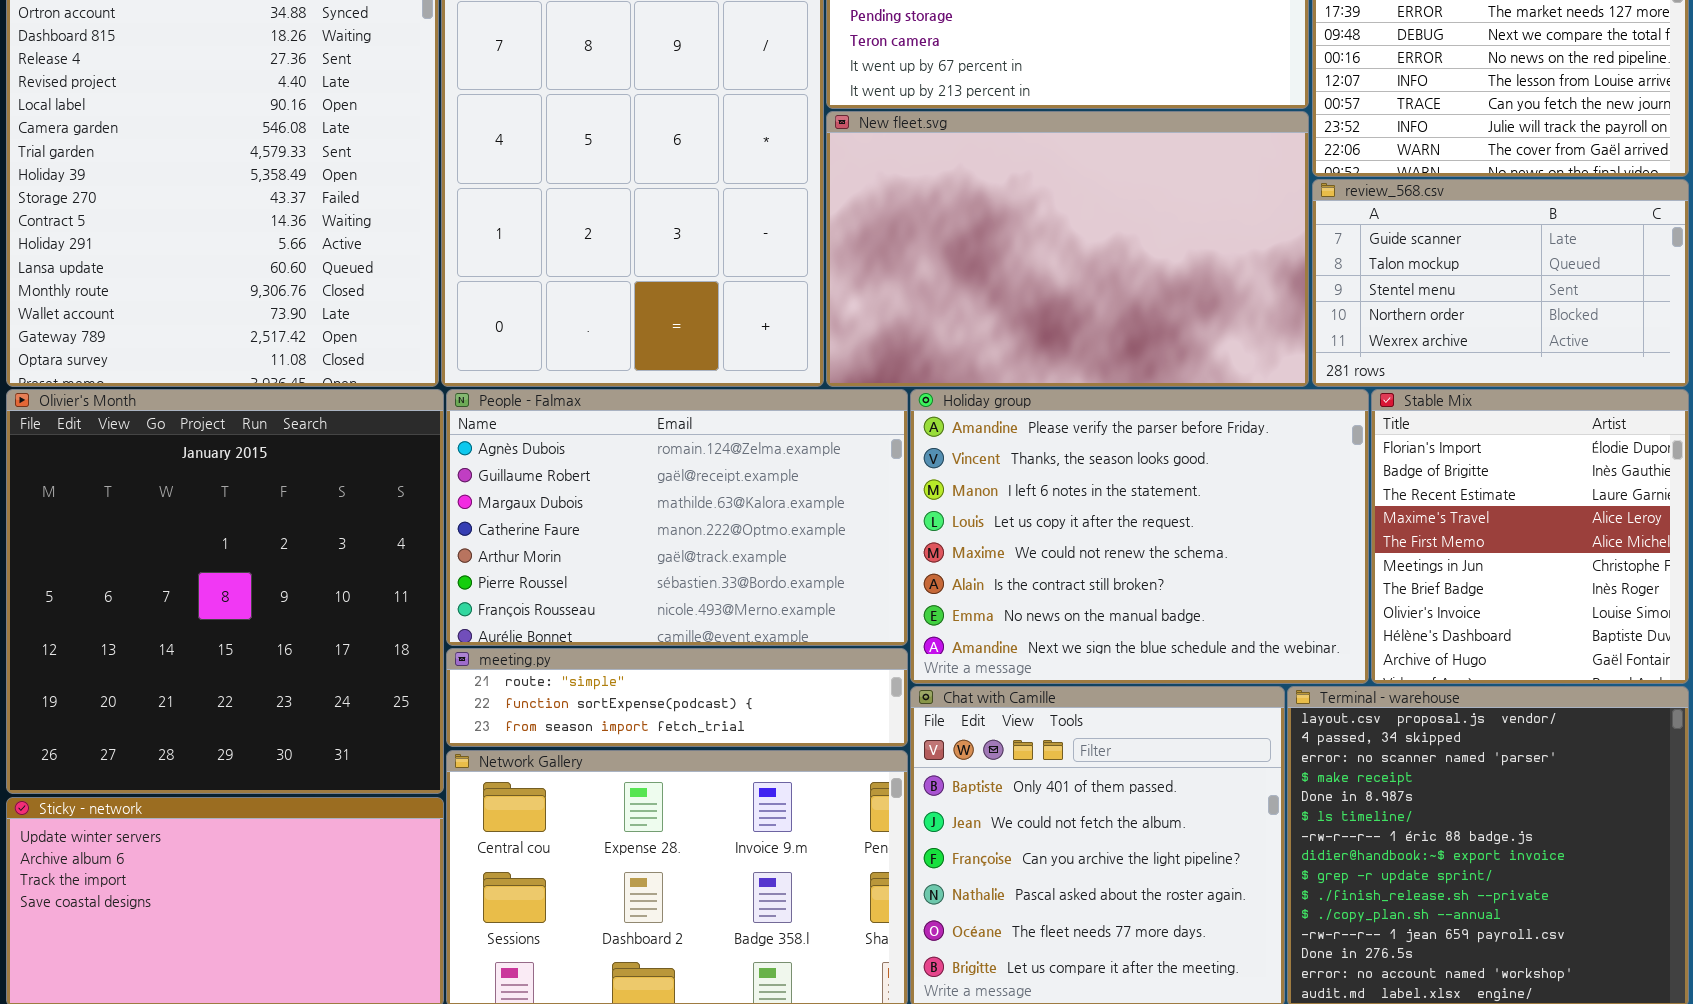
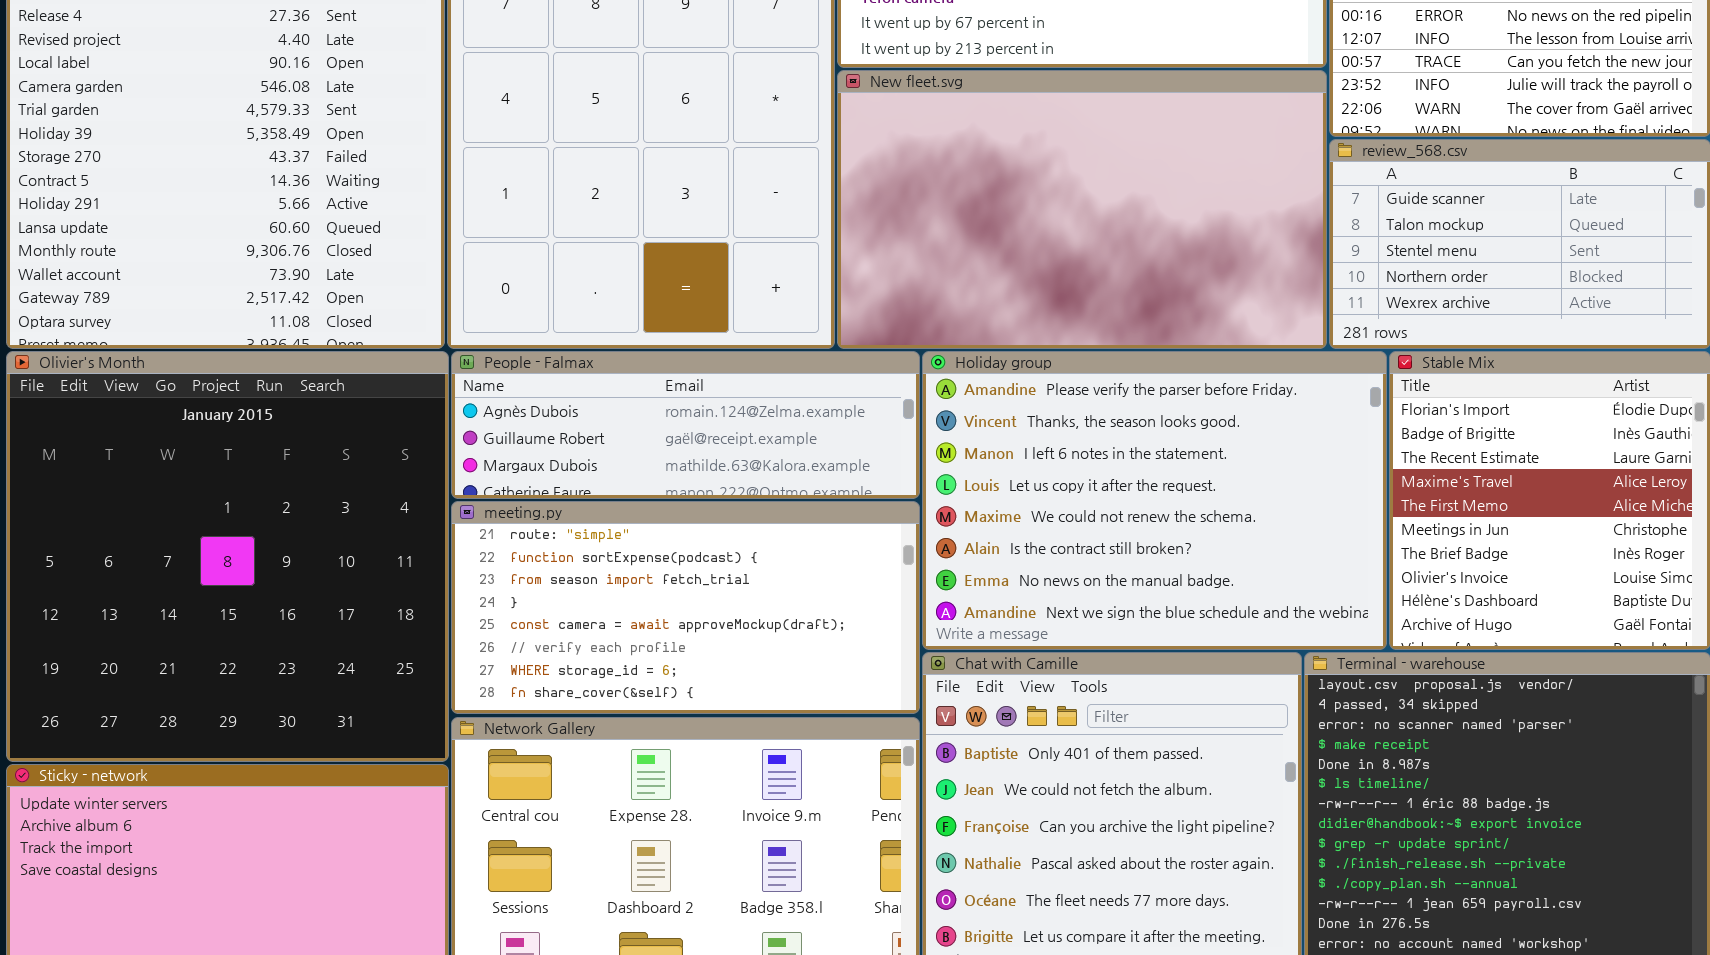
People - Falmax: [446,389,908,646] -> [451,351,920,499], resized
meeting.py: [446,648,908,747] -> [451,501,920,714], resized

